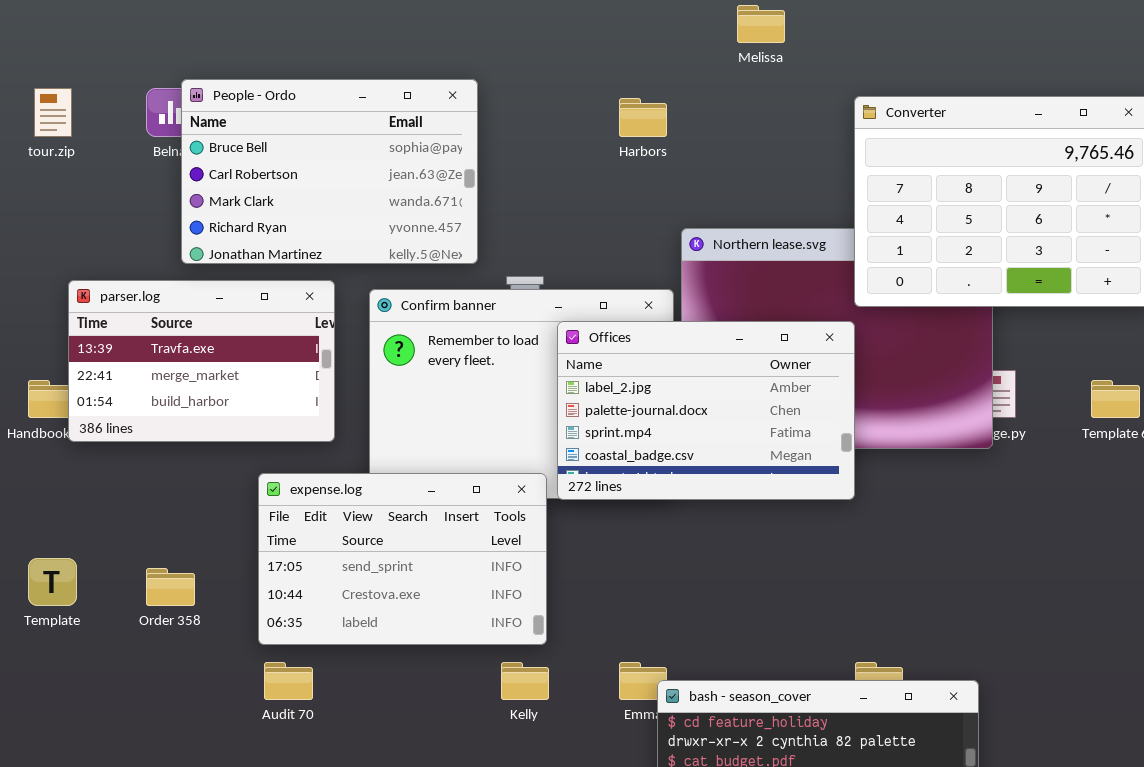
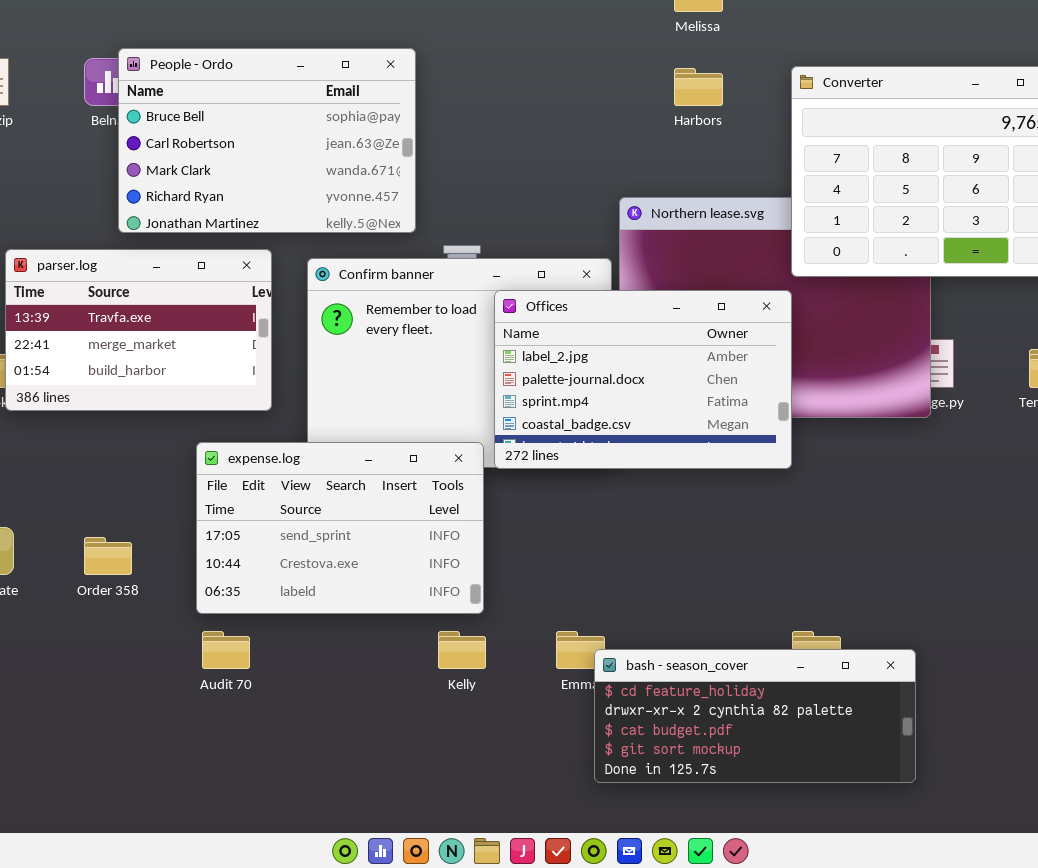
Harbors: [619,98,667,137] -> [674,68,723,106], moved

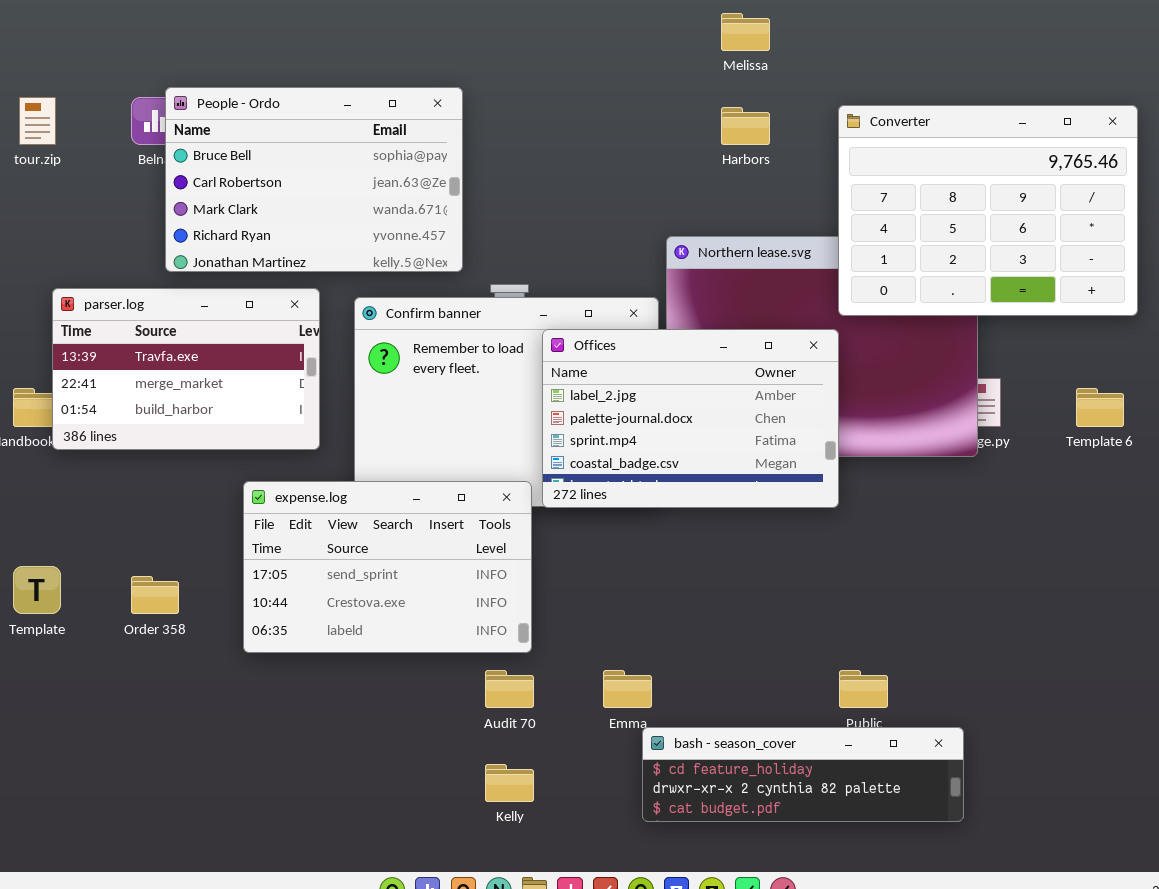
Audit 70: [202,631,250,669] -> [485,670,534,708], moved
Kelly: [438,631,486,669] -> [485,764,534,802], moved
bash - season_cover: [594,649,916,783] -> [642,727,964,822], resized

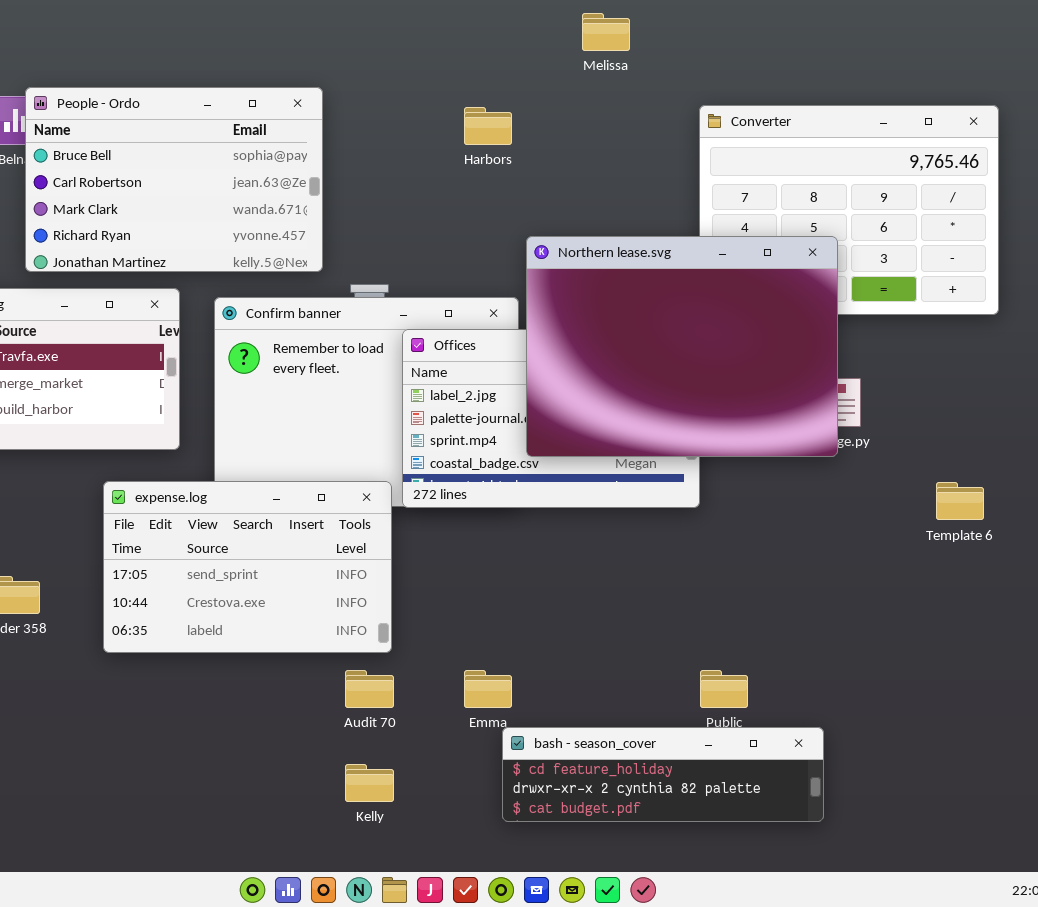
Harbors: [721,107,770,145] -> [464,107,512,145], moved
Northern lease.svg: [666,236,978,457] -> [526,236,838,457], raised
Template 6: [1076,388,1124,427] -> [936,482,984,520], moved

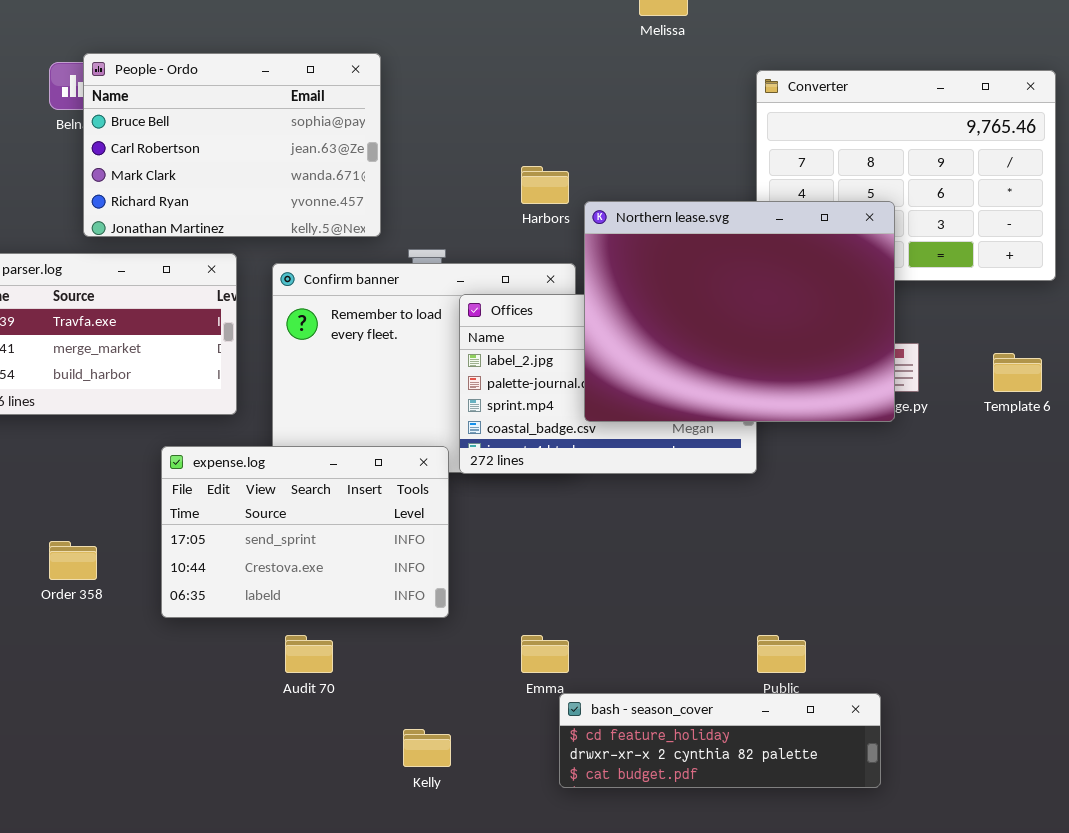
Harbors: [464,107,512,145] -> [521,166,569,204], moved
Template 6: [936,482,984,520] -> [993,353,1042,392], moved
Audit 70: [345,670,394,708] -> [285,635,333,673], moved

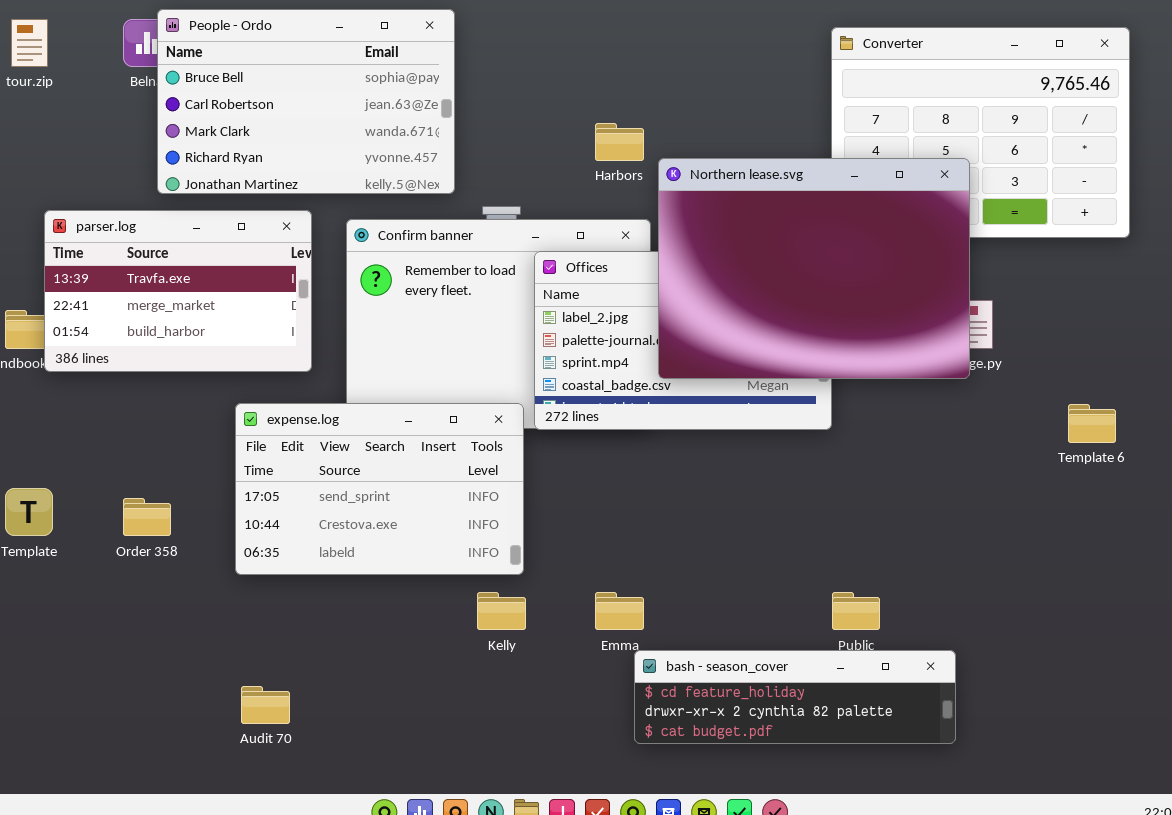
Template 6: [993,353,1042,392] -> [1068,404,1116,443], moved
Audit 70: [285,635,333,673] -> [241,686,290,724], moved
Kelly: [403,729,451,767] -> [477,592,526,630], moved

